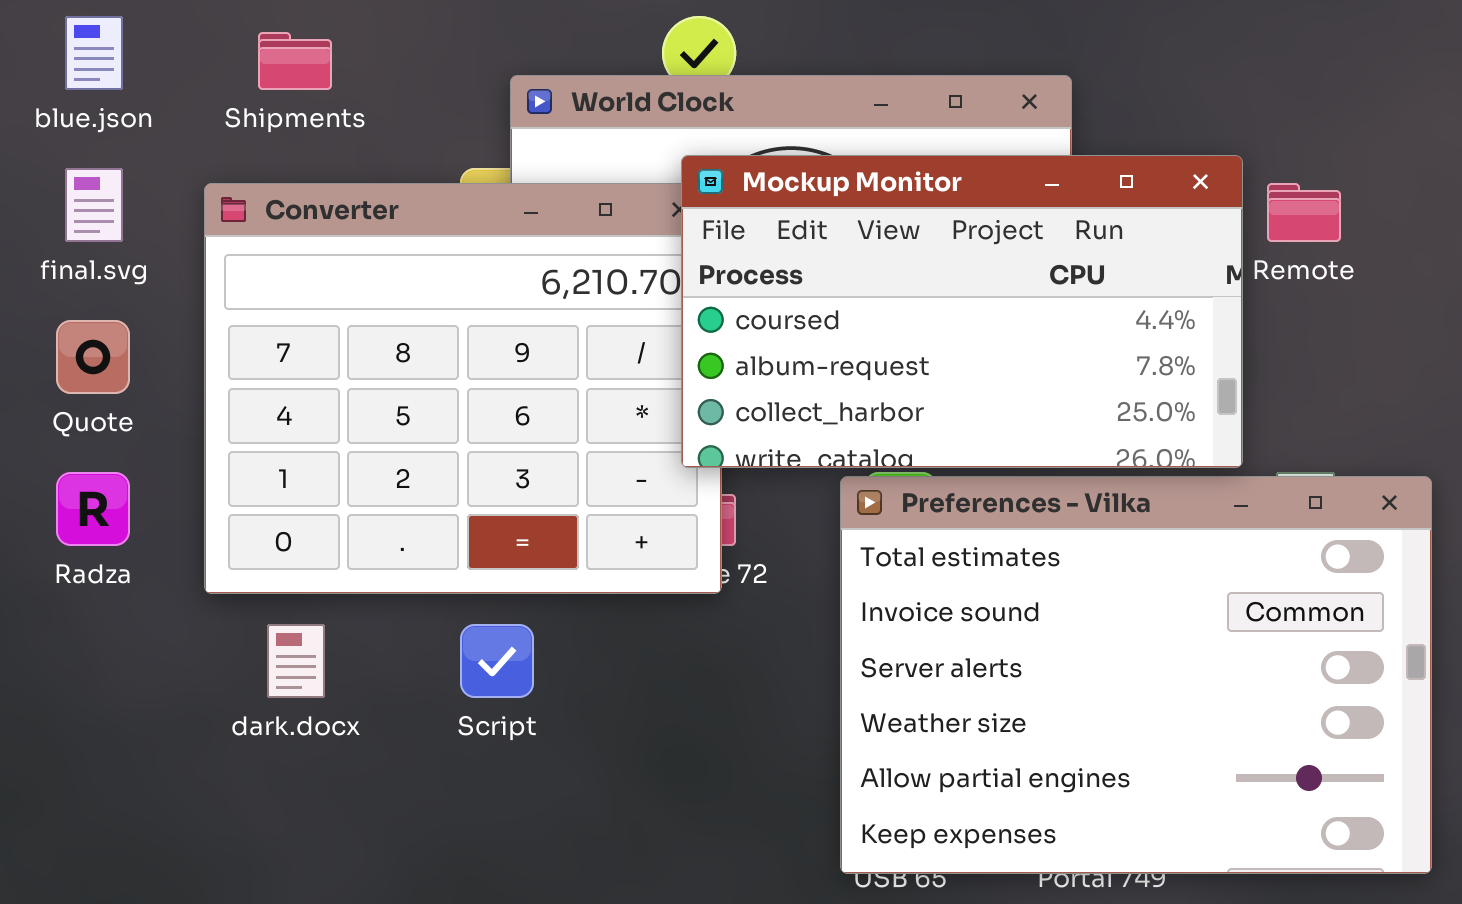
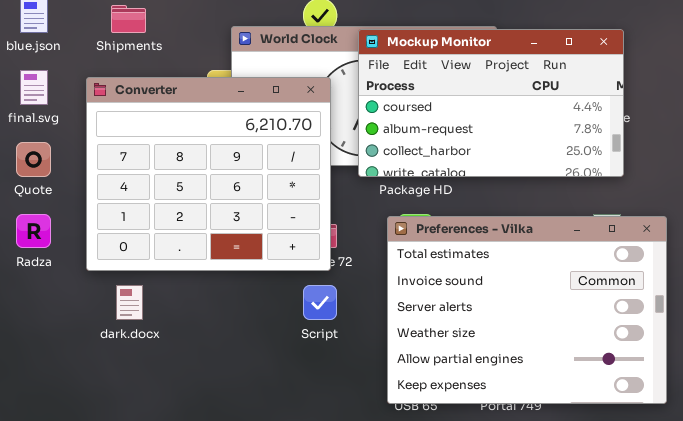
Mockup Monitor: [681,155,1243,468] -> [358,29,624,177], moved
Script: [460,624,534,698] -> [303,285,337,320], moved

